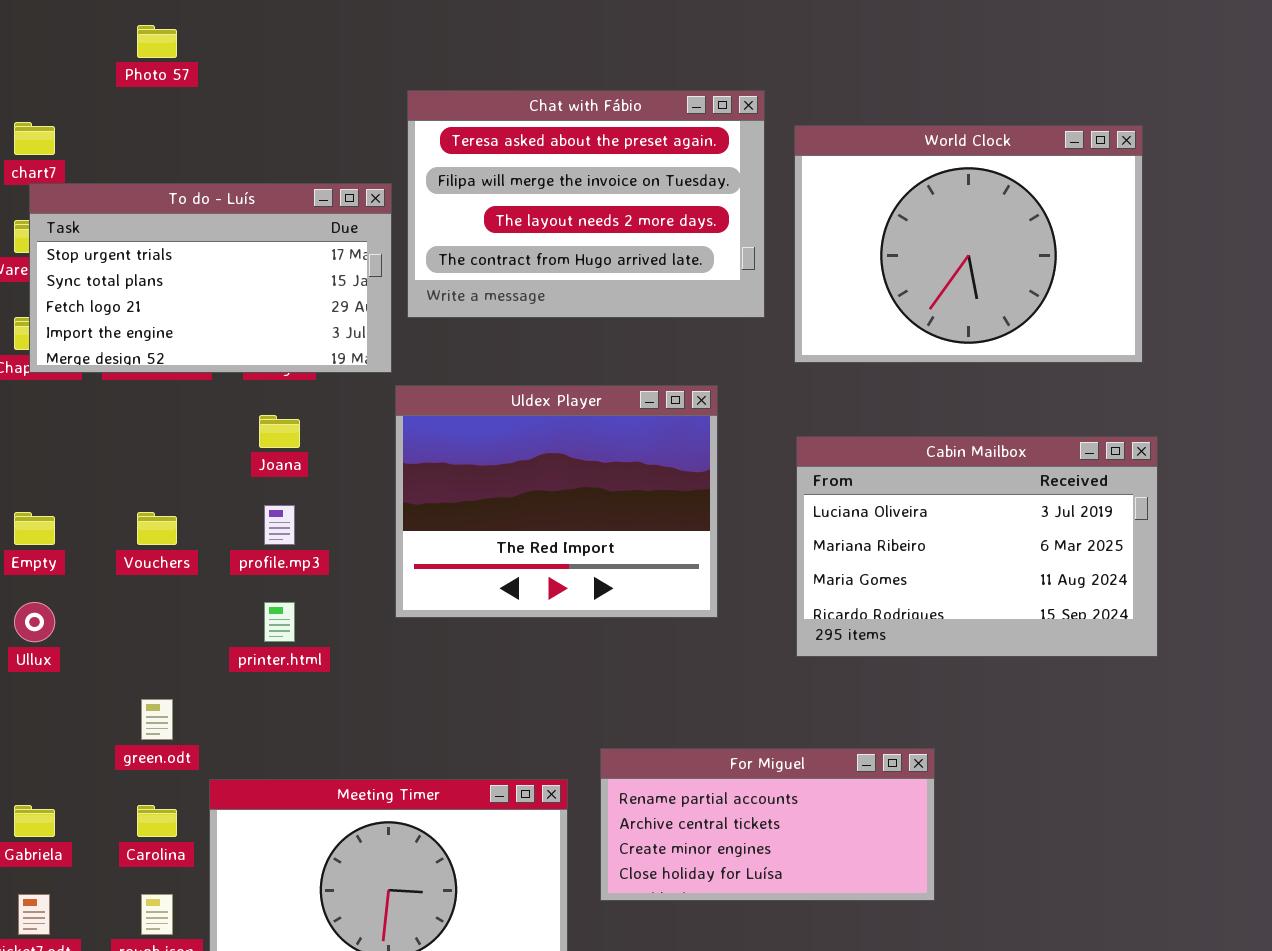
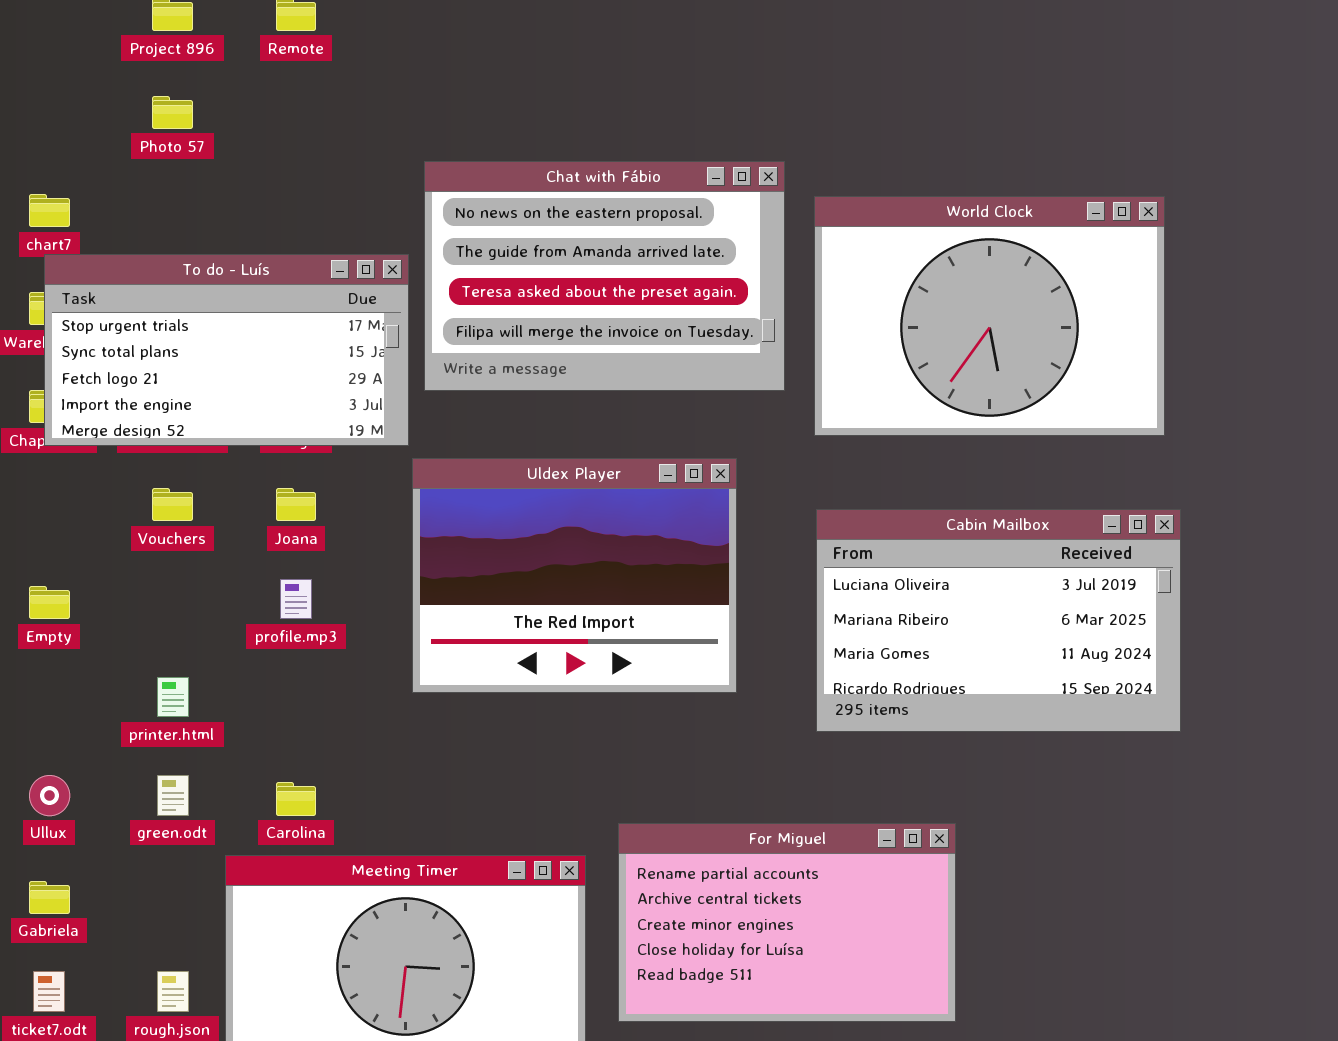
Chat with Fábio: [407,90,765,318] -> [424,161,785,391], scrolled up 2 rows
Vouchers: [137,512,177,545] -> [152,488,193,521], moved
Ullux: [14,602,55,642] -> [29,775,70,816], moved
printer.html: [264,602,295,642] -> [157,677,189,717], moved
For Miguel: [600,748,935,901] -> [618,823,956,1022], resized
Carolina: [137,805,177,837] -> [276,782,316,816], moved

